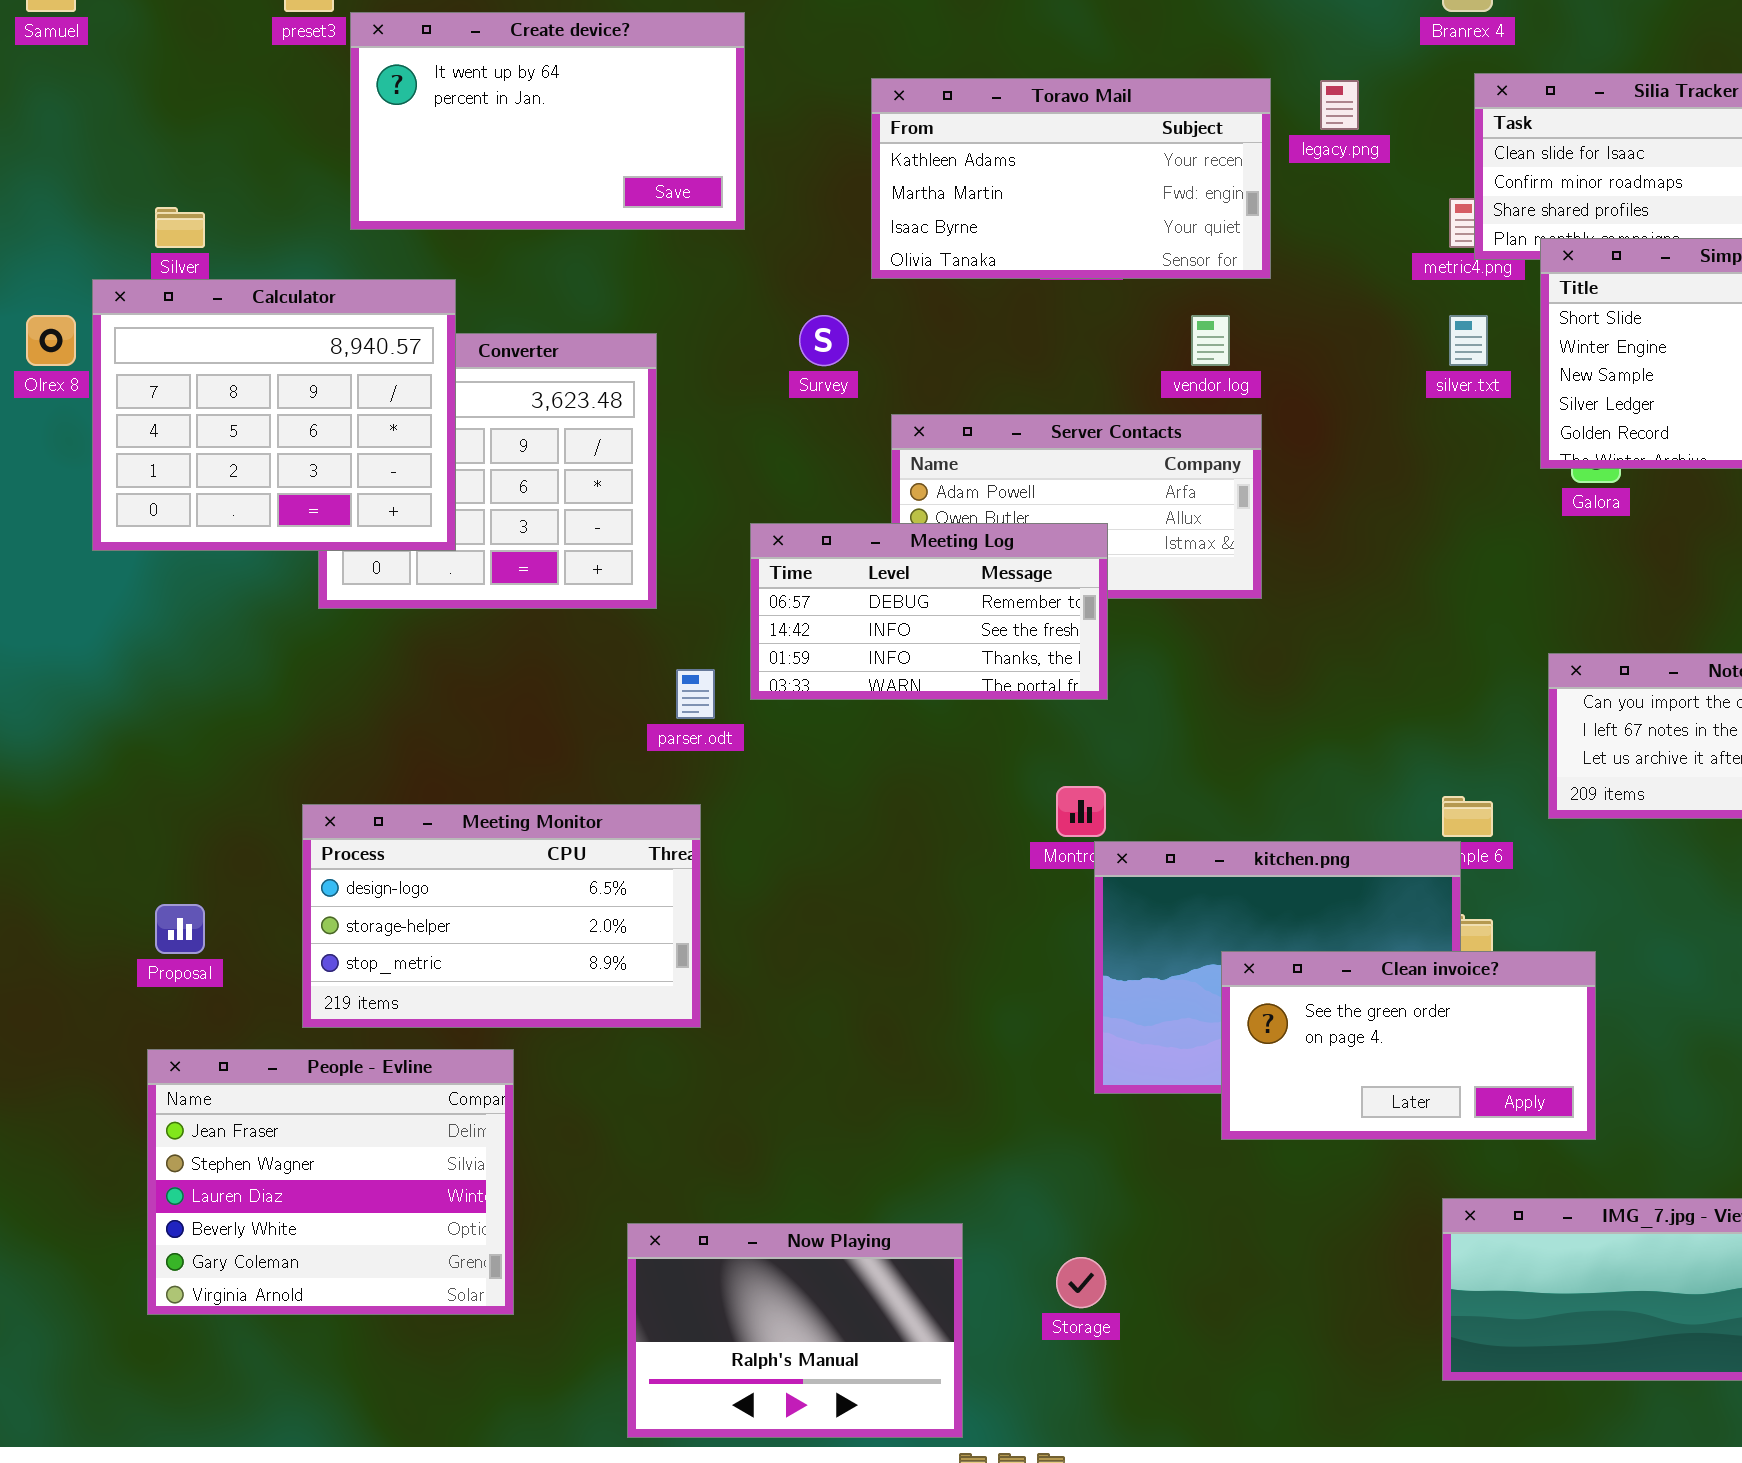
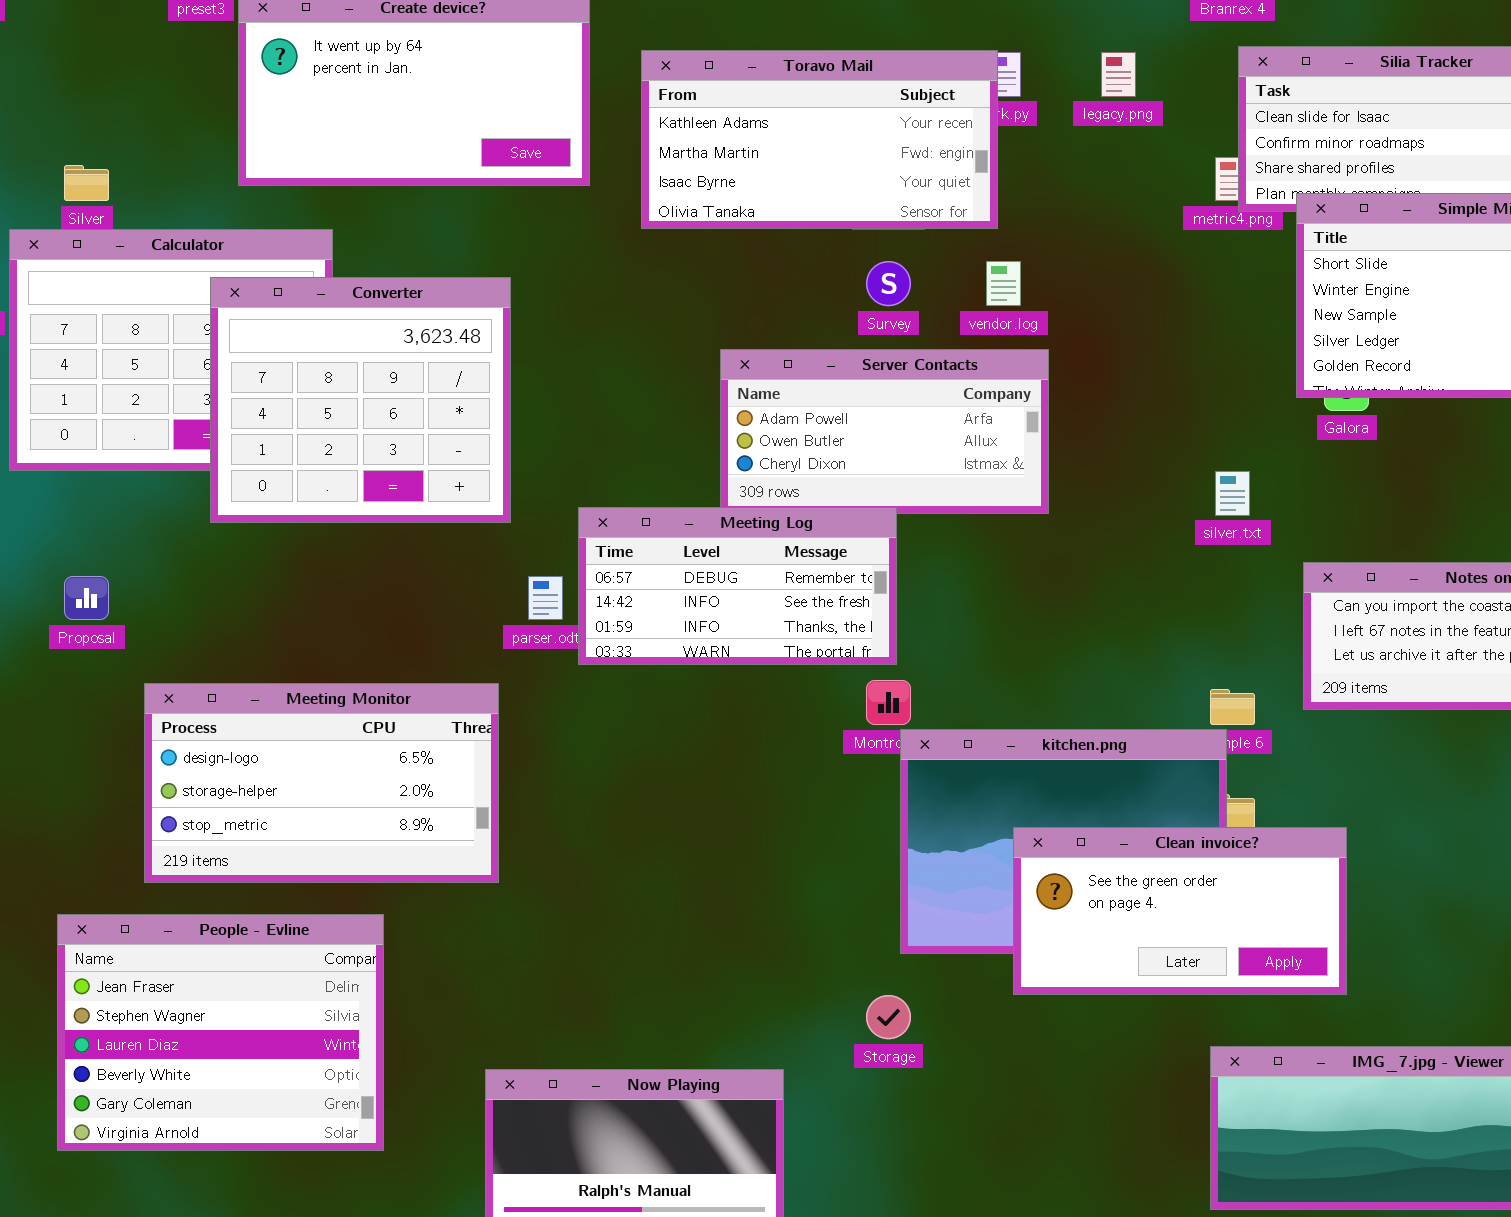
Toravo Mail: [871,78,1271,279] -> [641,50,998,229], moved
Survey: [799,315,849,366] -> [866,261,911,306], moved
silver.txt: [1449,315,1488,366] -> [1215,471,1250,516], moved
Converter: [318,333,657,609] -> [210,277,511,523], raised
Meeting Log: [750,523,1108,700] -> [578,507,897,665], moved
Meeting Monitor: [302,804,701,1028] -> [144,683,499,883], moved
Proposal: [155,904,205,954] -> [64,576,109,620], moved
Storage: [1056,1257,1106,1308] -> [866,995,911,1039], moved

